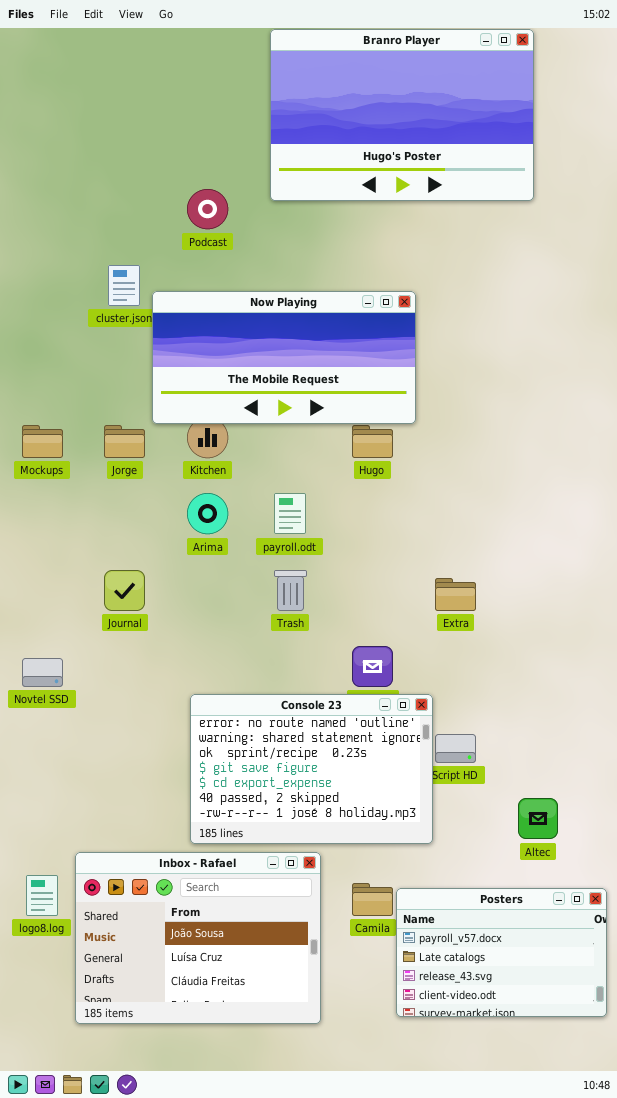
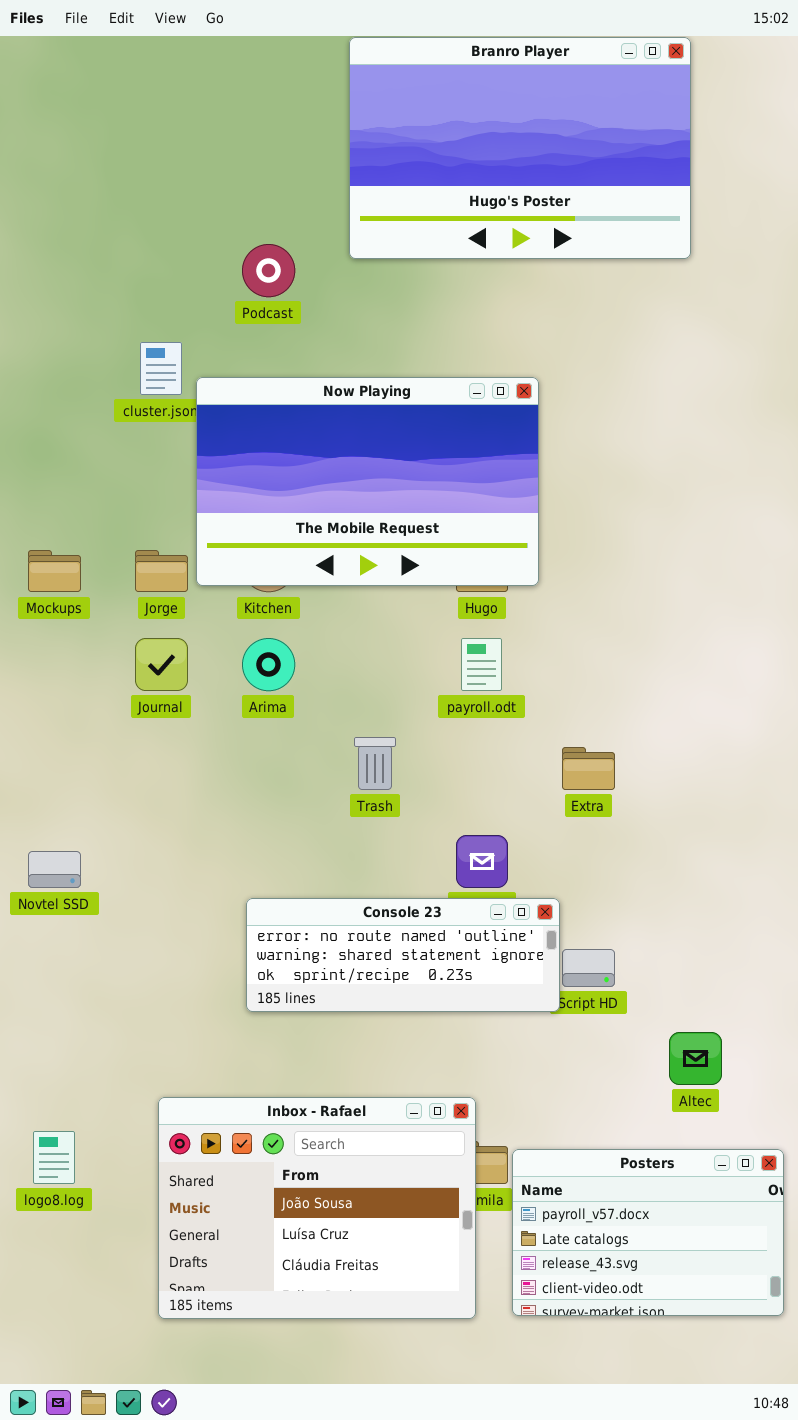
Now Playing: [152,291,416,424] -> [196,377,539,586], resized
payroll.odt: [274,493,306,534] -> [461,638,502,691], moved
Journal: [104,570,145,611] -> [135,638,188,691], moved
Console 23: [190,694,433,844] -> [246,898,560,1012], resized
Inbox - Rafael: [75,852,321,1024] -> [158,1097,476,1319], moved

